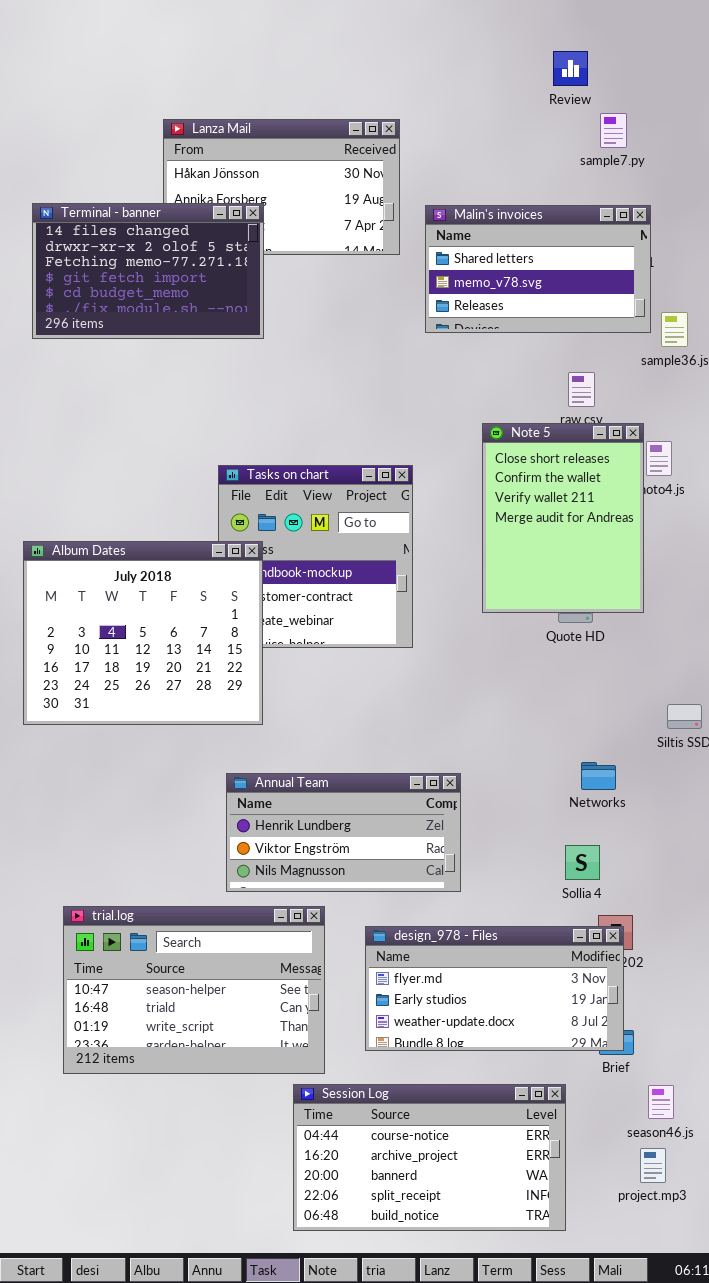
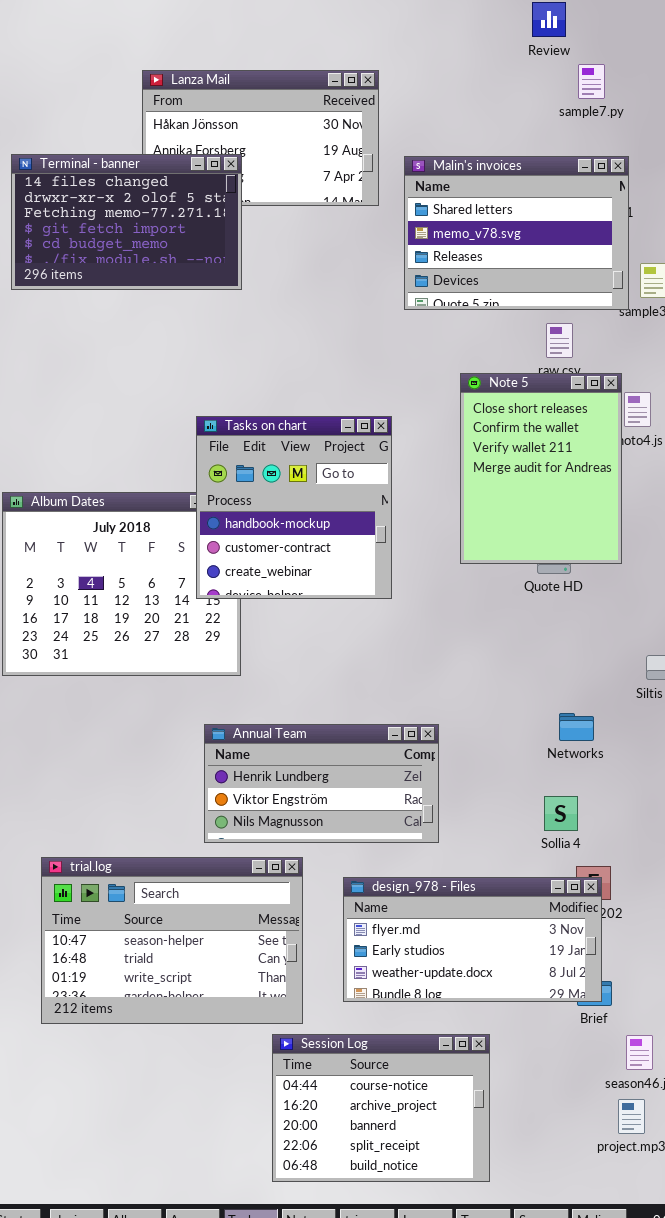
Malin's invoices: [425,205,651,333] -> [404,156,629,310], resized
Tasks on chart: [218,465,413,648] -> [196,416,392,599], raised
Session Log: [293,1084,566,1231] -> [272,1034,490,1182], resized

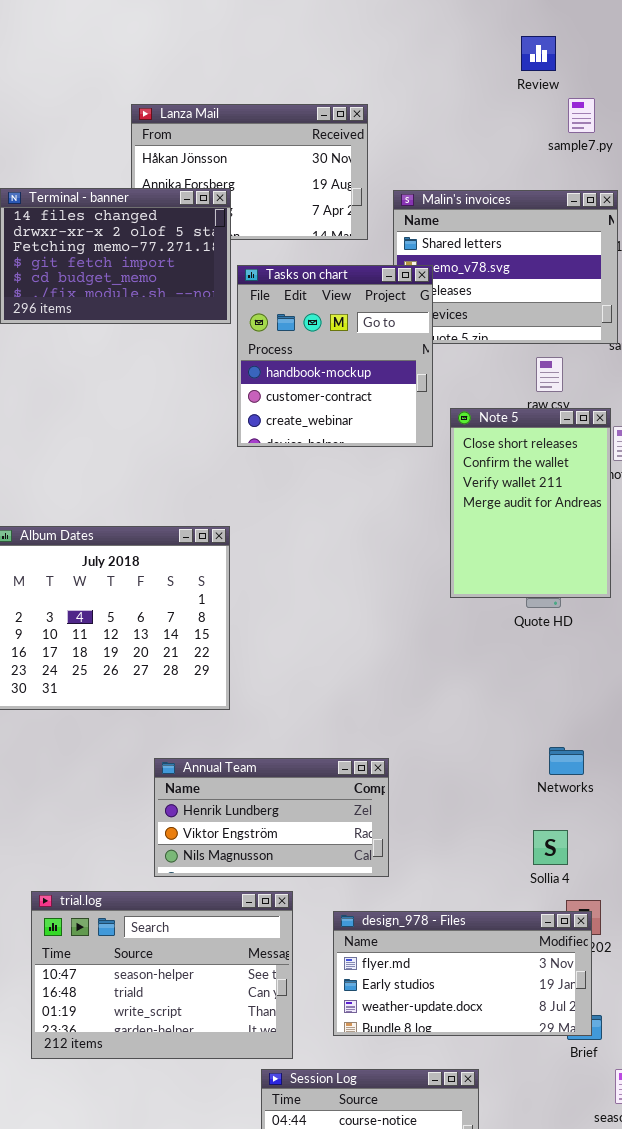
Tasks on chart: [196,416,392,599] -> [237,265,433,447], moved
Annual Team: [204,724,439,843] -> [154,758,389,877], moved

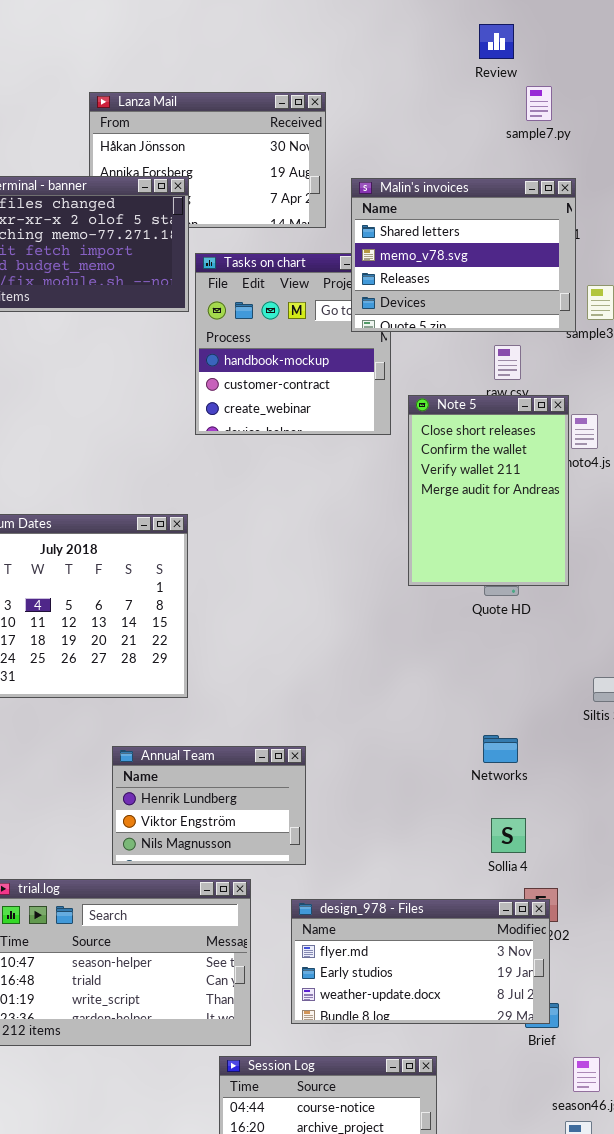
Malin's invoices: [393,190,618,344] -> [351,178,576,332], raised
Networks: [549,747,584,775] -> [483,735,518,763], moved
Annual Team: [154,758,389,877] -> [112,746,306,865], resized

